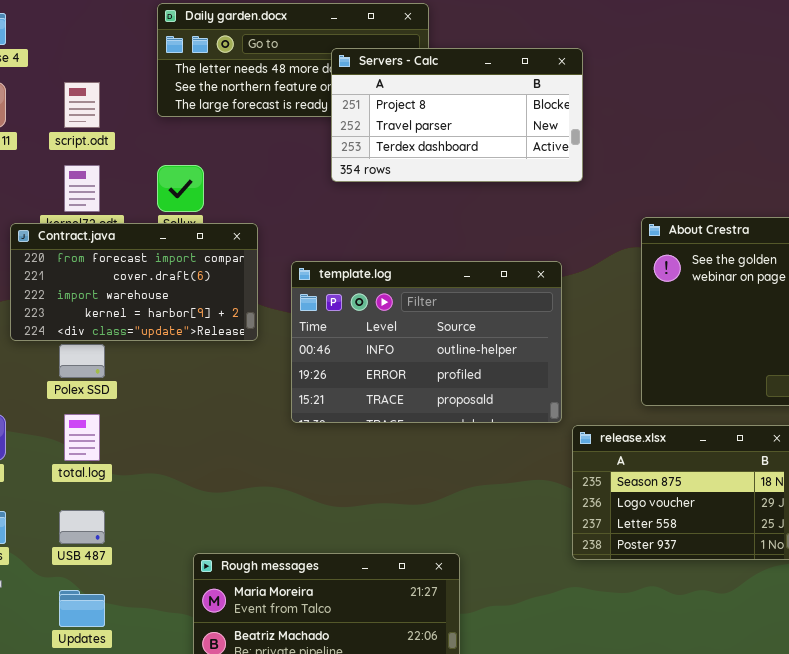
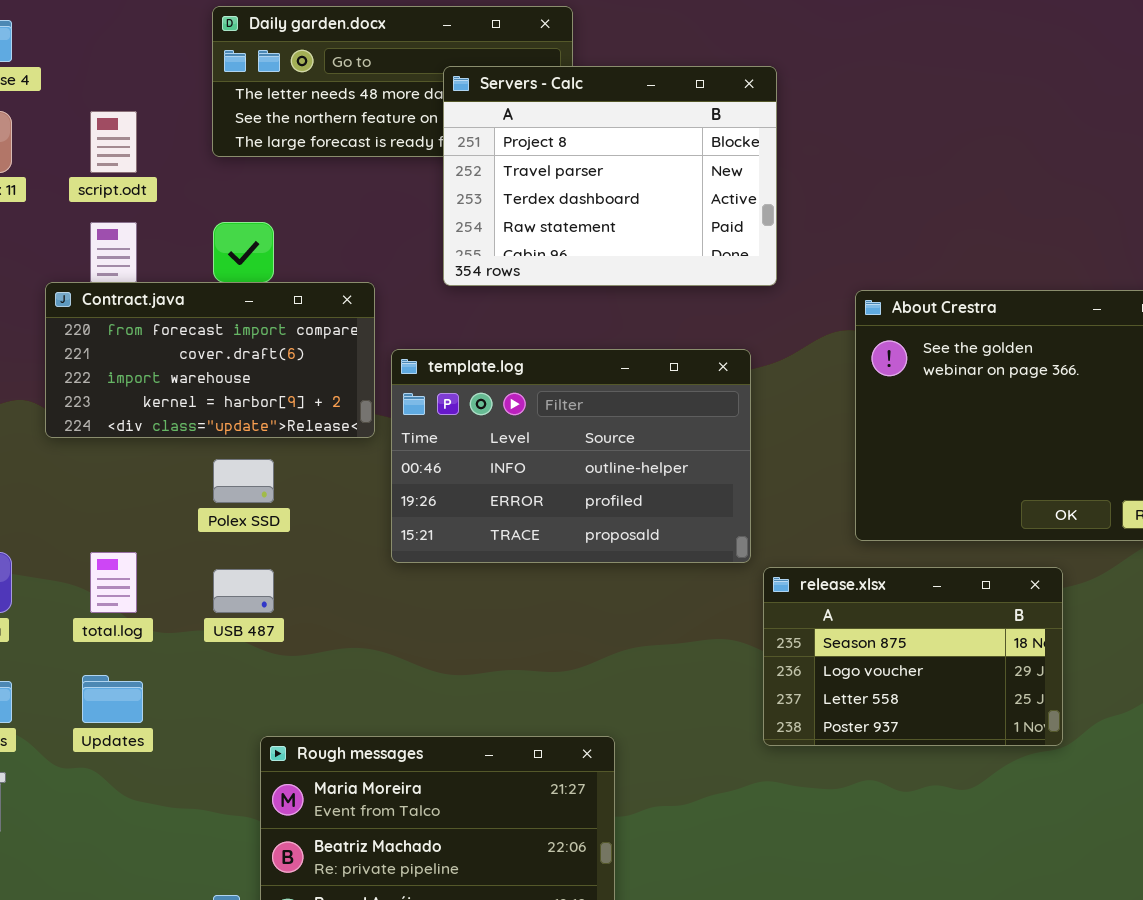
Servers - Calc: [331,48,583,182] -> [443,66,777,286], resized
Contract.java: [10,223,258,341] -> [45,282,375,438], moved
Polex SSD: [59,344,105,378] -> [213,459,274,503], moved
USB 487: [59,510,105,544] -> [213,569,274,613], moved
Updates: [59,590,105,627] -> [82,675,143,723], moved

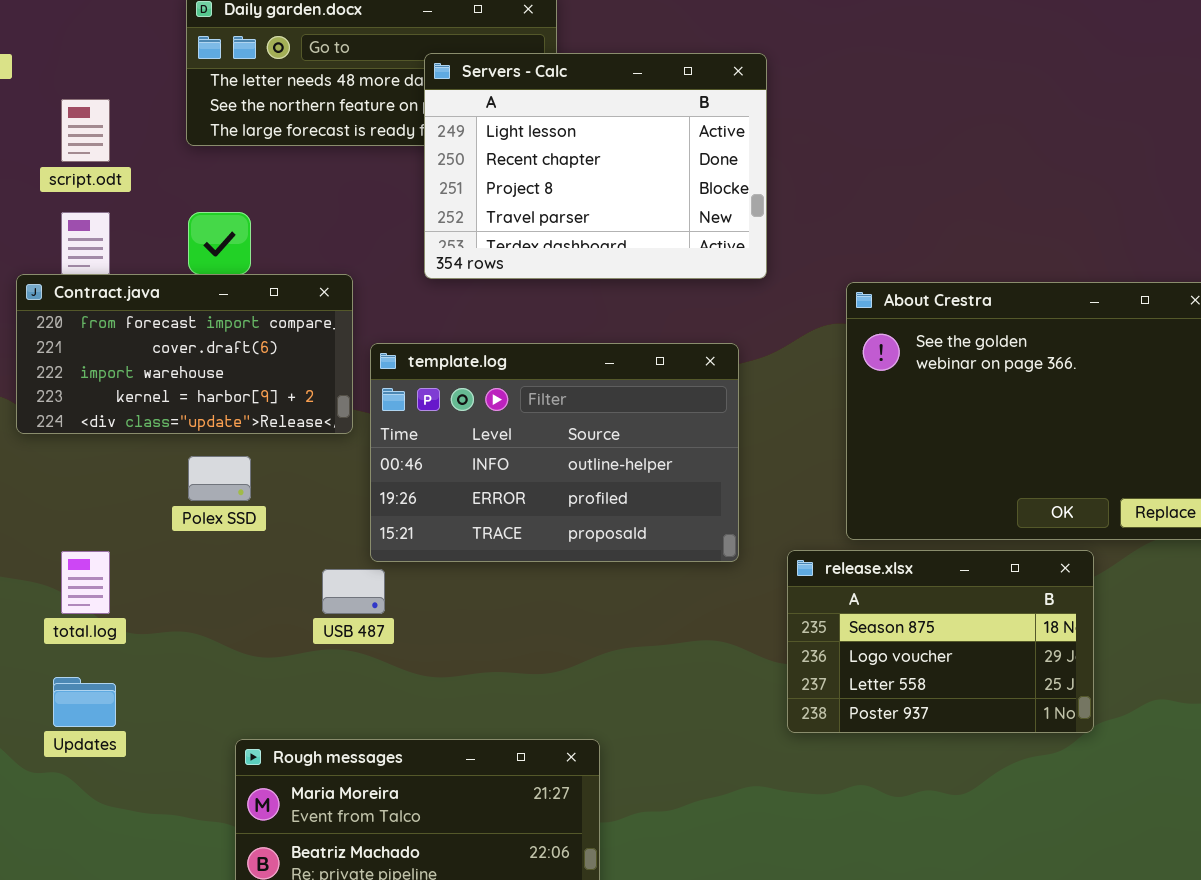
Servers - Calc: [443,66,777,286] -> [424,53,767,279], scrolled up 2 rows
release.xlsx: [763,567,1063,746] -> [787,550,1094,733], moved
USB 487: [213,569,274,613] -> [322,569,385,614], moved

